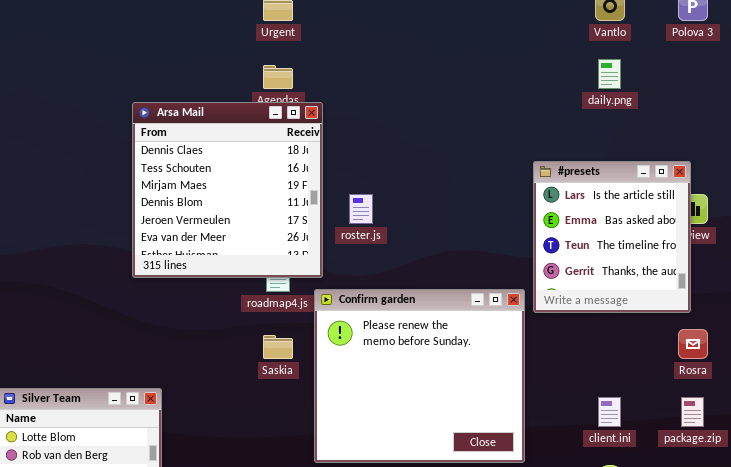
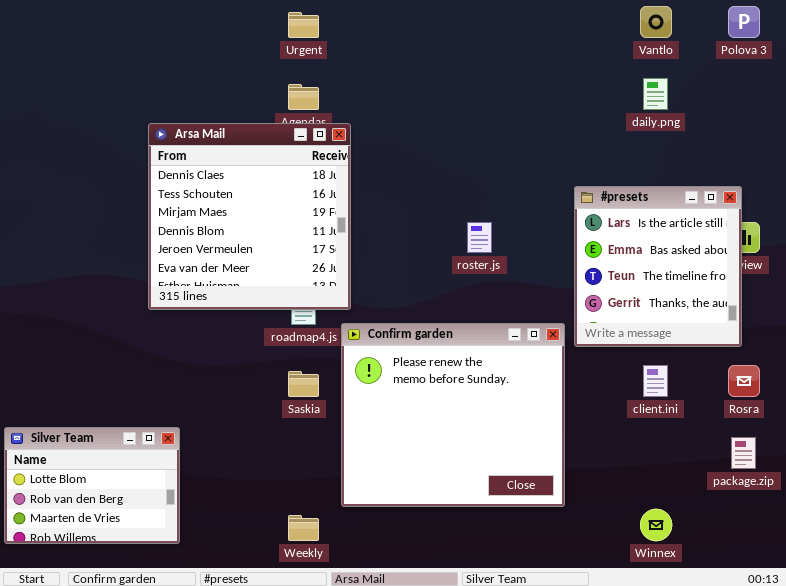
roster.js: [349,194,373,224] -> [467,222,492,253], moved
client.ini: [598,397,621,427] -> [643,365,668,397], moved

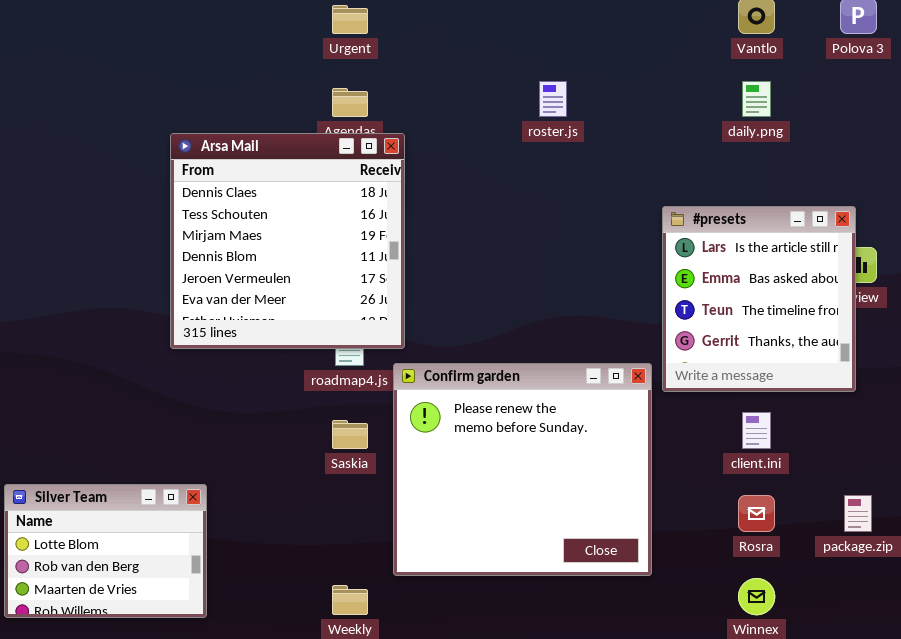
roster.js: [467,222,492,253] -> [539,81,567,117], moved
Rosra: [728,365,760,397] -> [738,495,775,532], moved

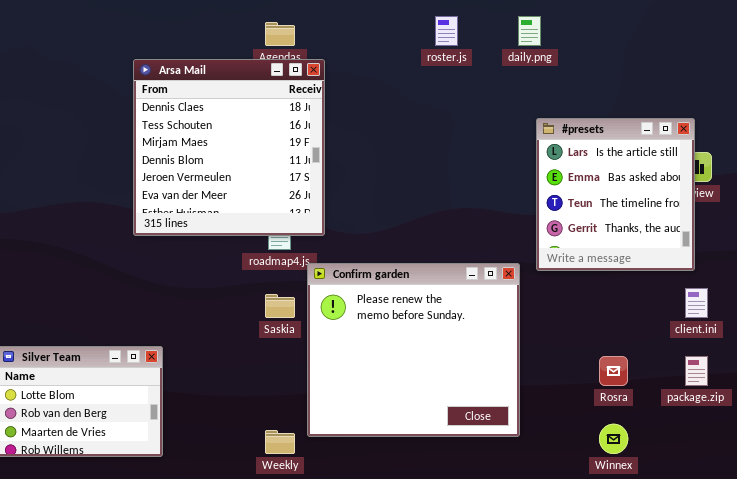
daily.png: [742,81,771,117] -> [518,16,541,46], moved
Confirm garden: [393,363,652,576] -> [307,263,520,437], moved
client.ini: [742,412,771,449] -> [685,288,708,318], moved

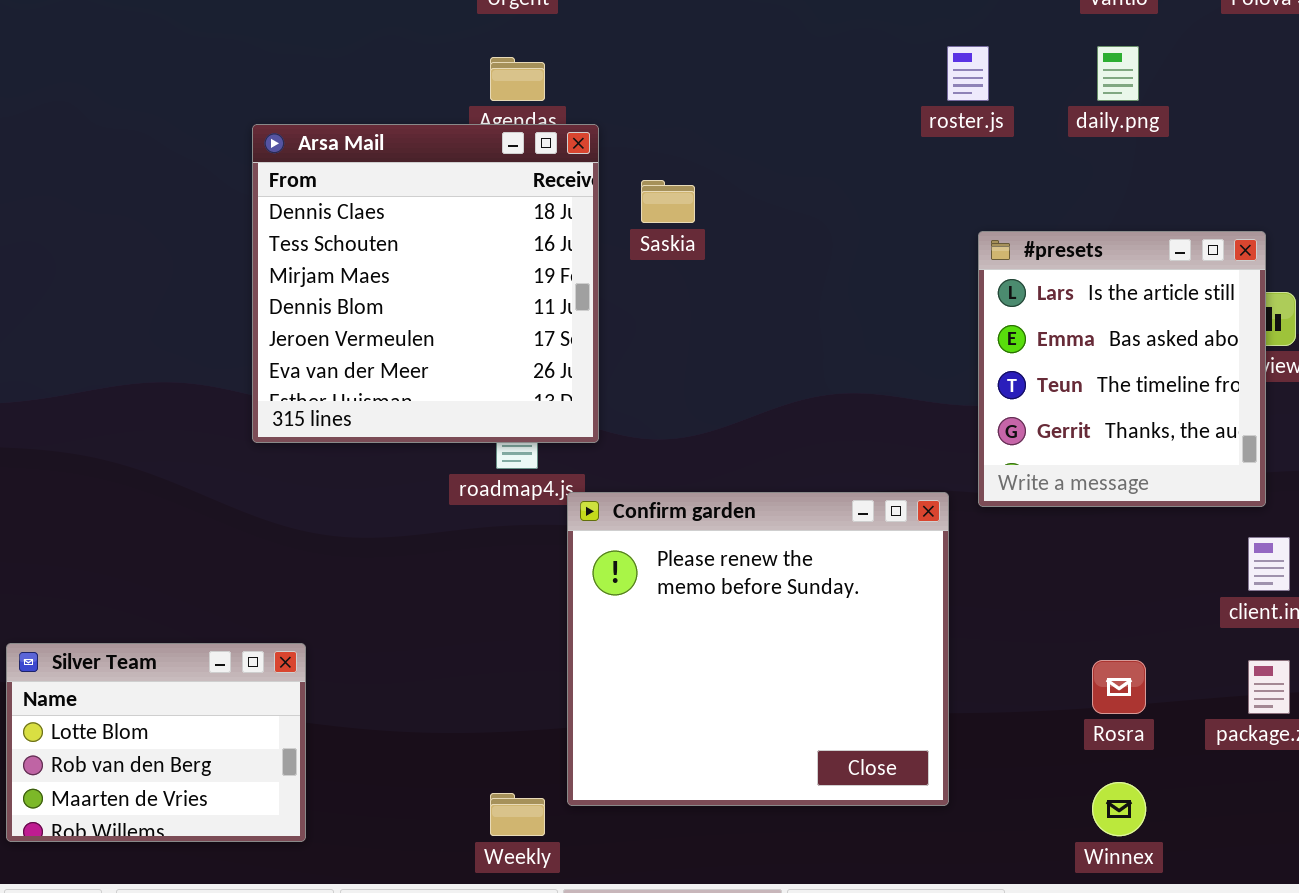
roster.js: [435,16,458,46] -> [947,46,989,101], moved
daily.png: [518,16,541,46] -> [1097,46,1139,101], moved
Saskia: [265,294,295,318] -> [641,180,695,223], moved

